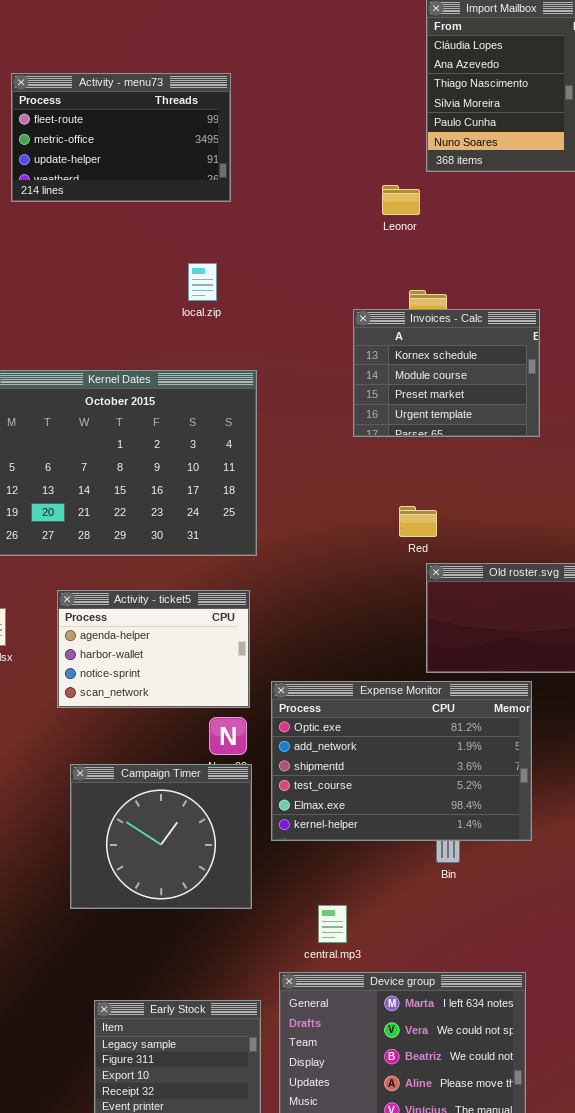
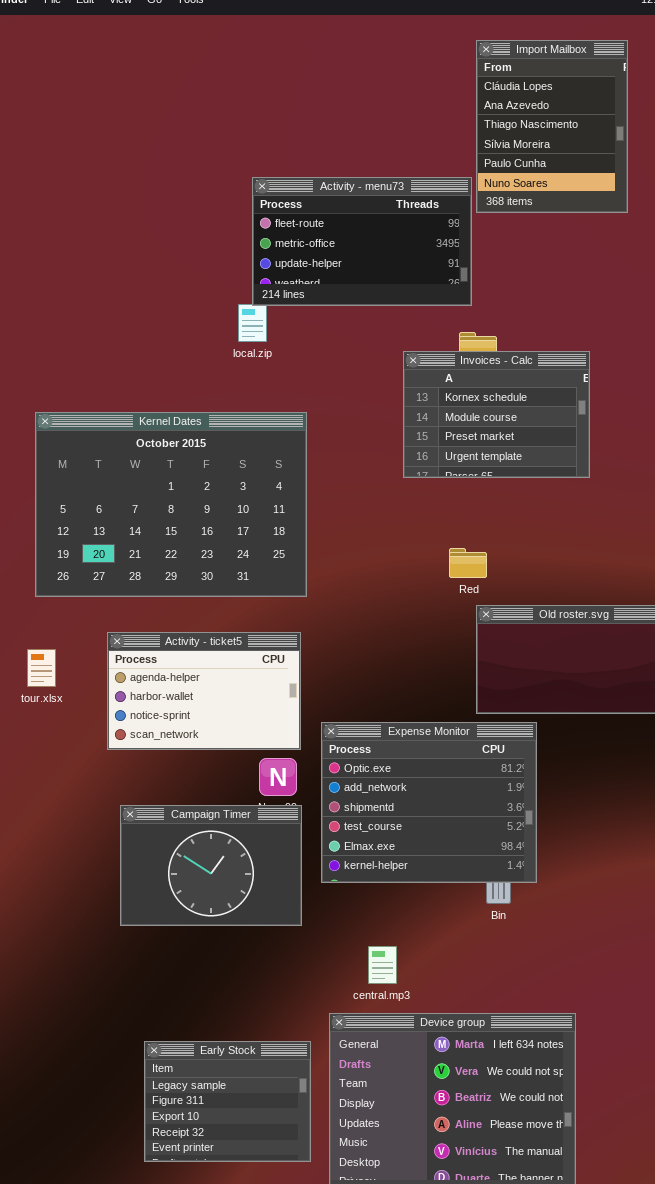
Activity - menu73: [11,73,231,202] -> [252,177,472,306], moved
Expense Monitor: [271,681,532,841] -> [321,722,537,883], resized
Campaign Timer: [70,764,252,909] -> [120,805,302,926], resized

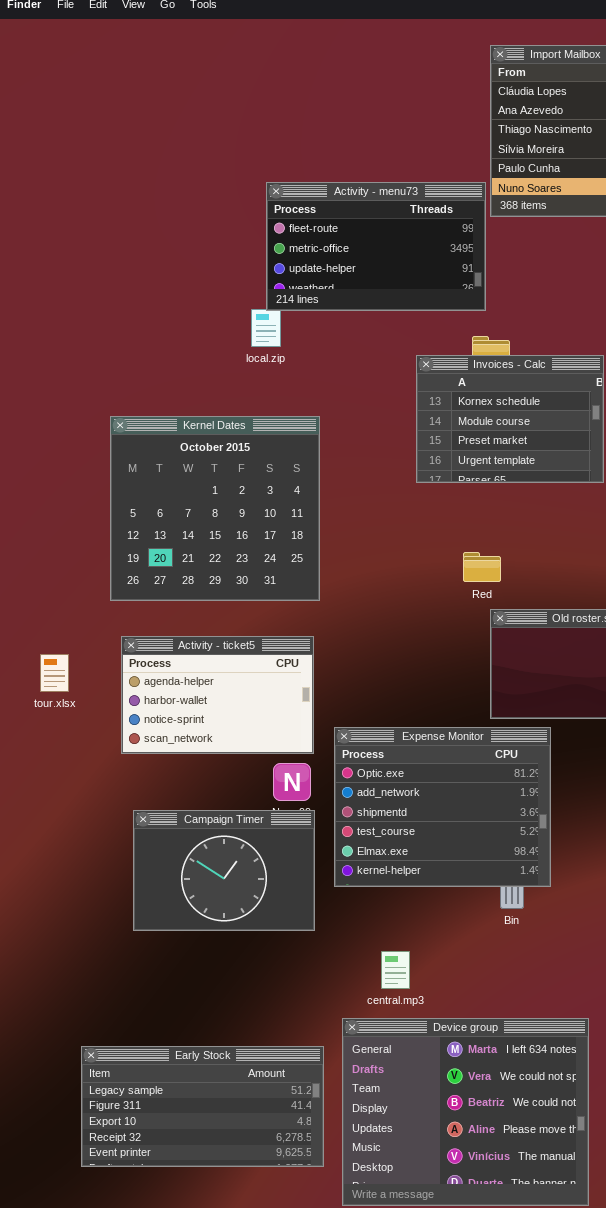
Kernel Dates: [35,412,307,597] -> [110,416,320,601], resized
Early Stock: [144,1041,311,1162] -> [81,1046,324,1167], resized

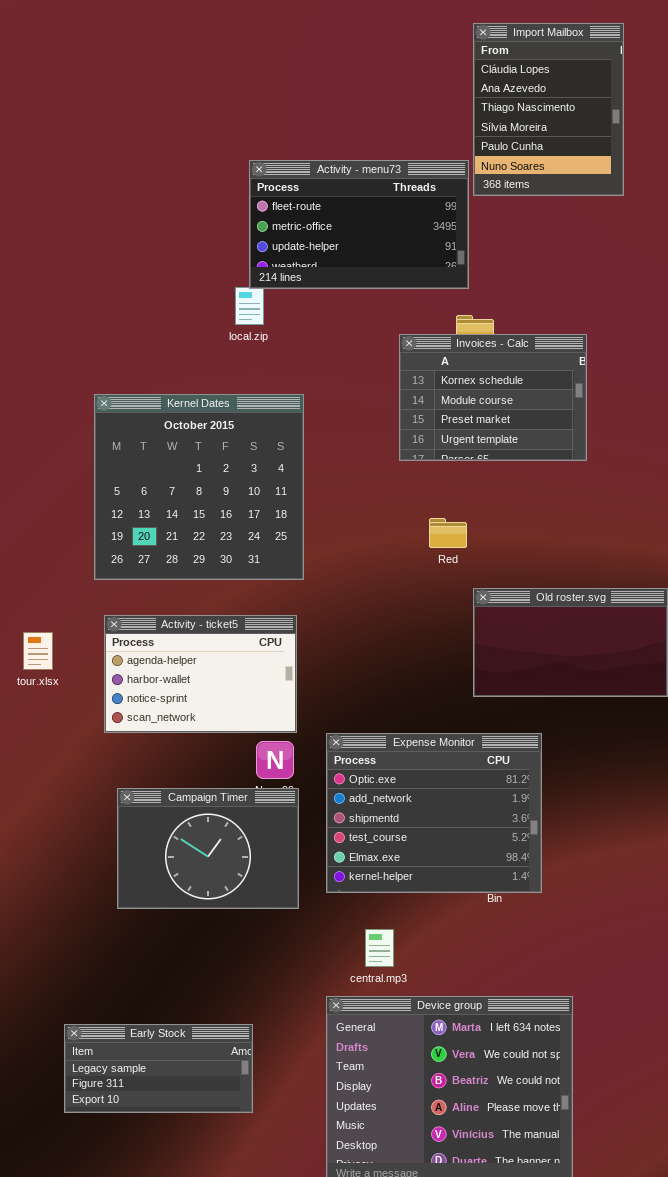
Red: [463,552,501,582] -> [429,518,467,548], moved
Expense Monitor: [334,727,551,887] -> [326,733,542,893], moved
Early Stock: [81,1046,324,1167] -> [64,1024,253,1113], resized

